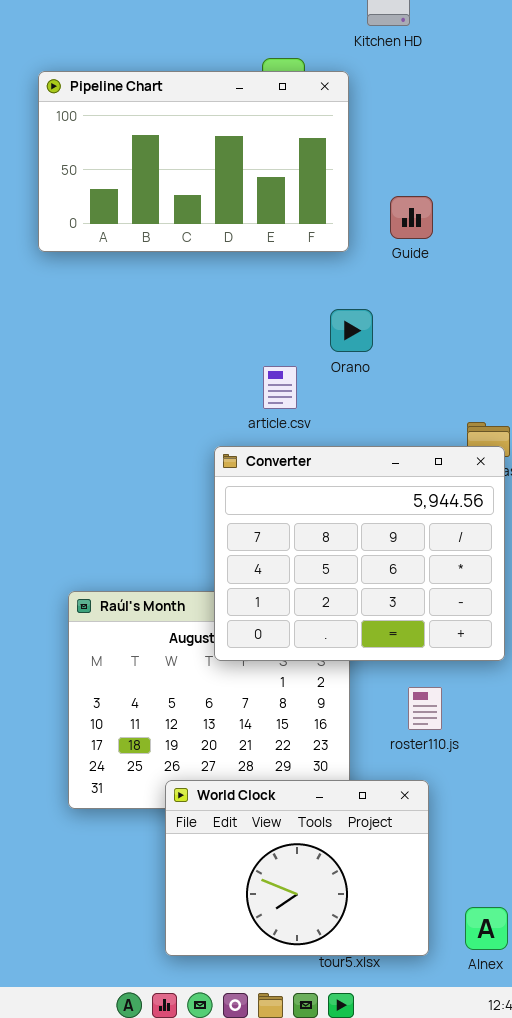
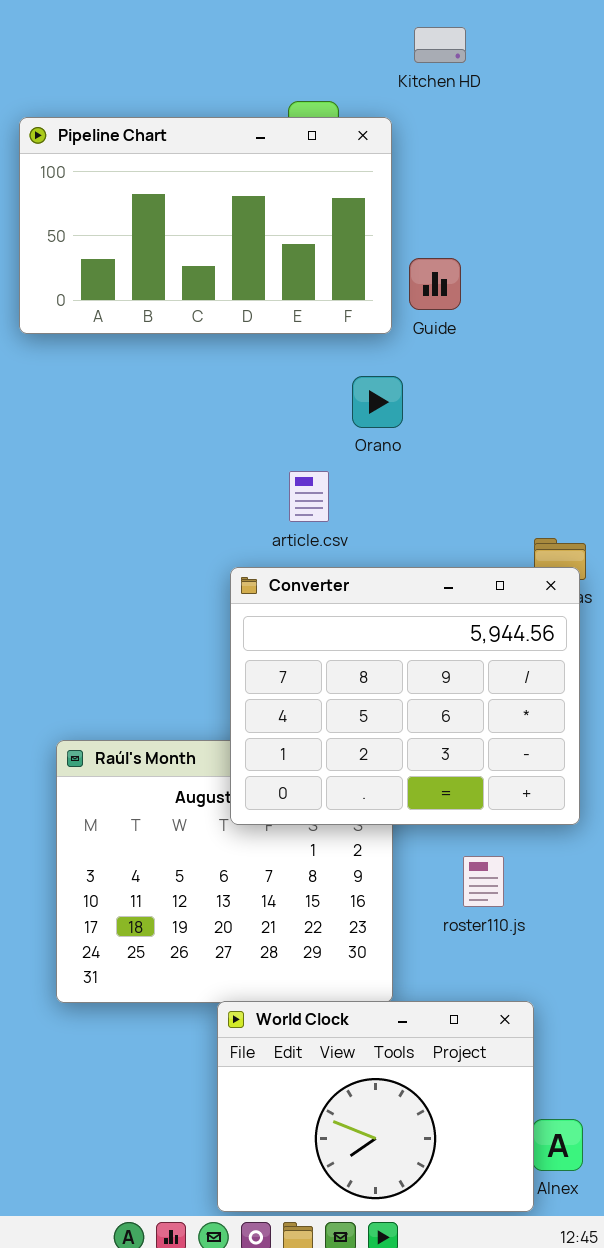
Guide: [390,196,433,239] -> [409,258,461,310], moved
Orano: [330,309,373,352] -> [352,376,403,428], moved
World Clock: [165,780,429,956] -> [217,1001,534,1212], moved

